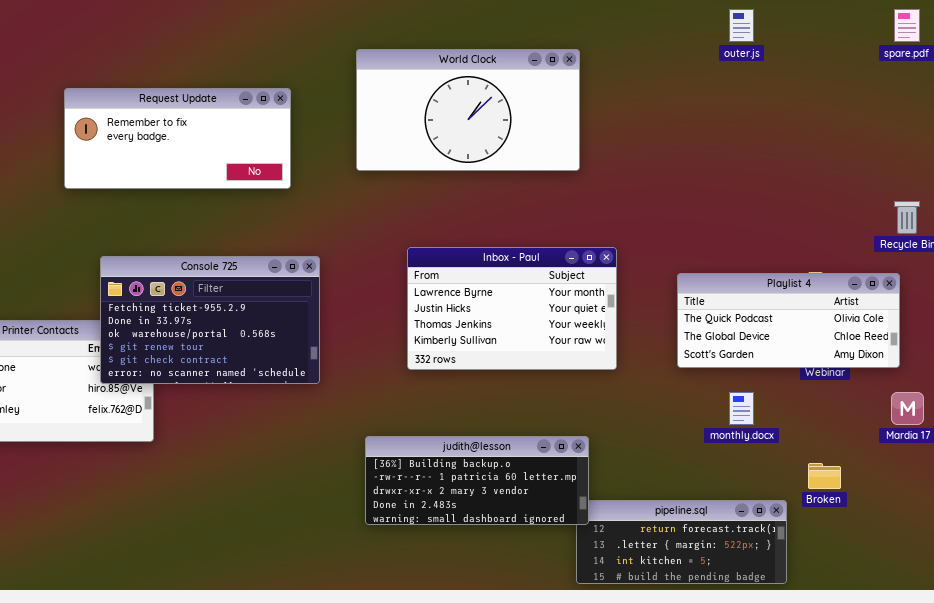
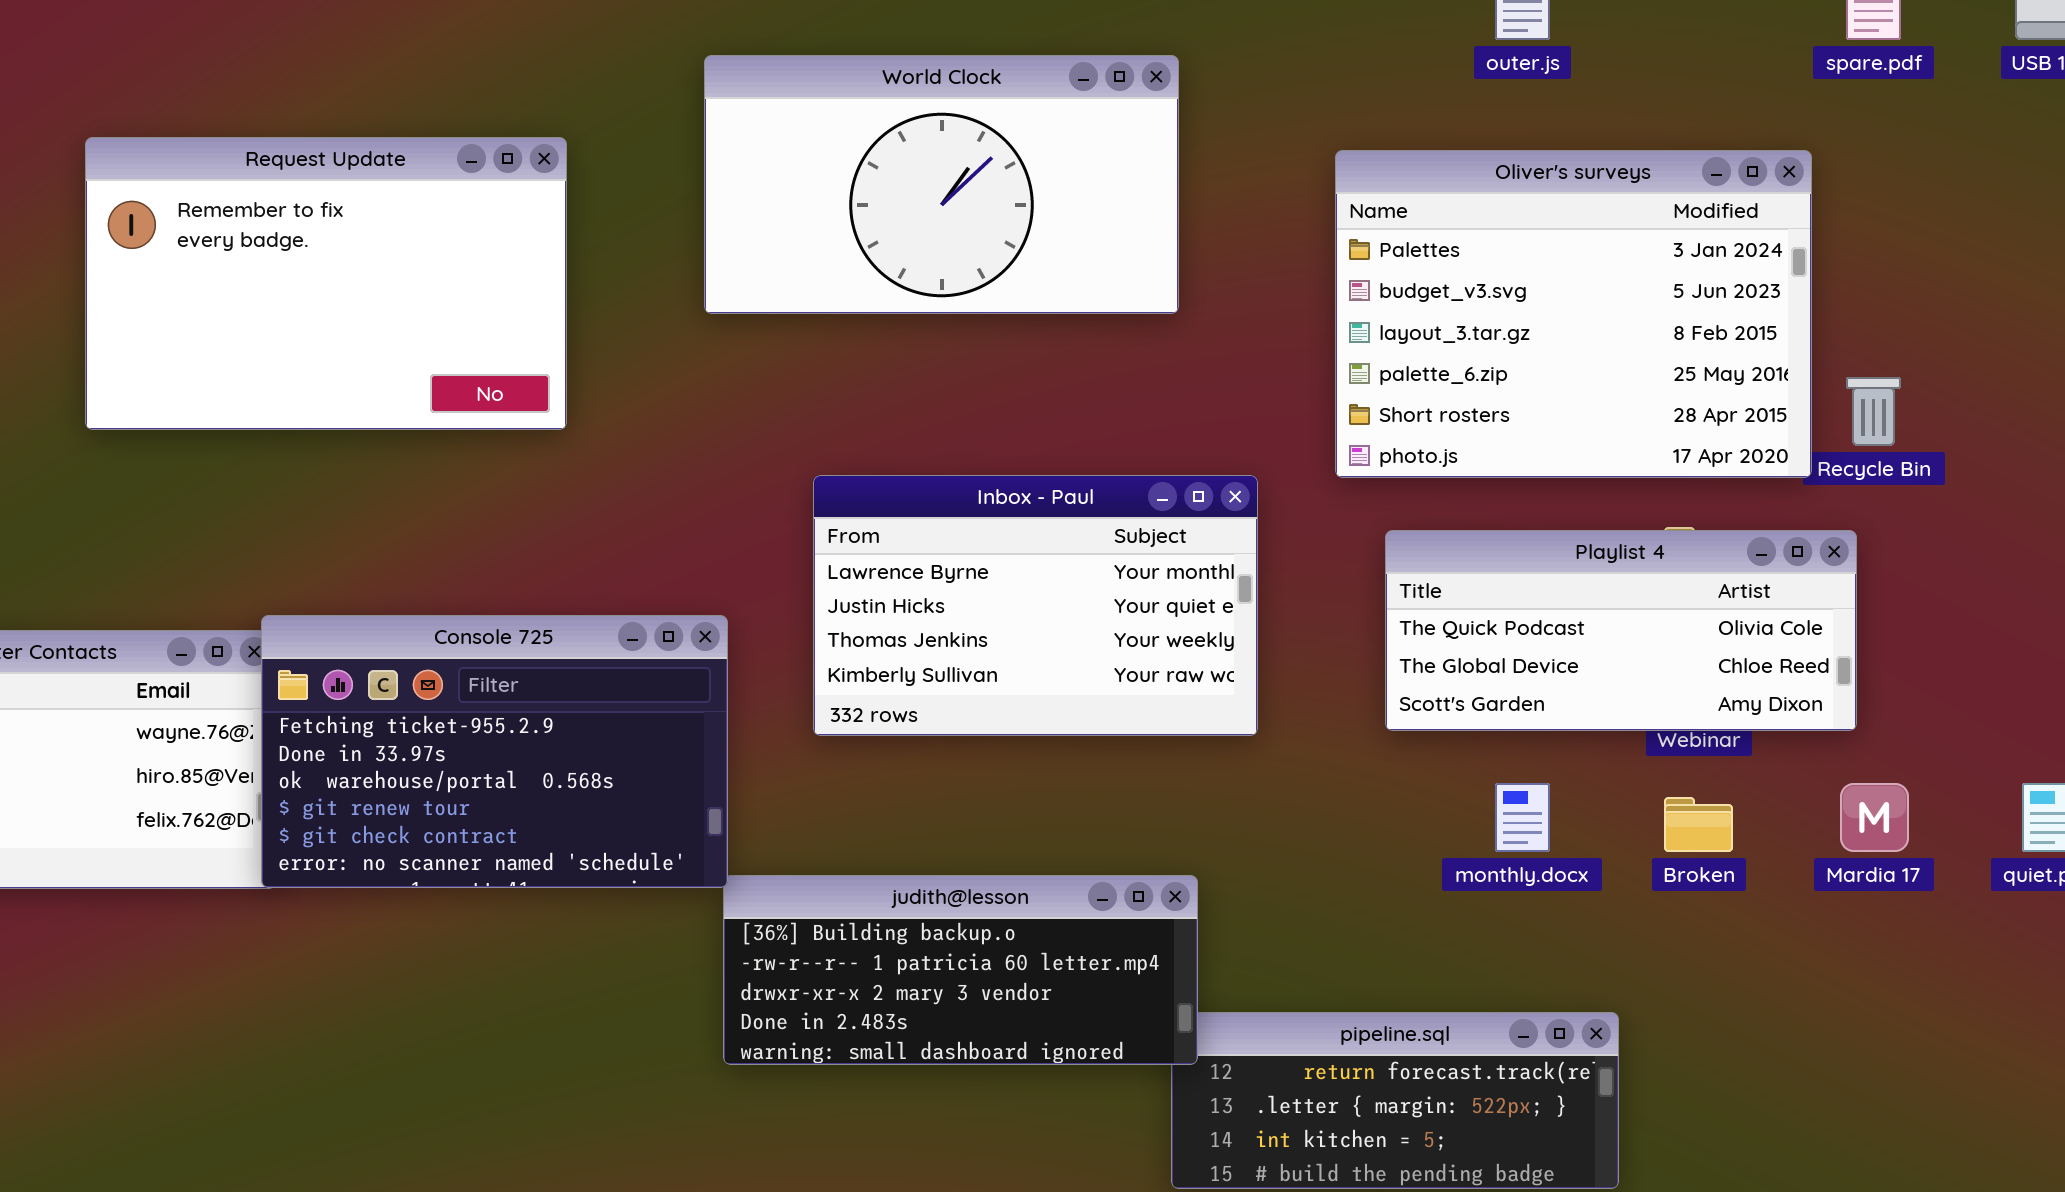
Request Update: [64,88,291,189] -> [85,137,567,430], resized
Oliver's surveys: none -> [1335,150,1812,478], opened
Console 725: [100,256,320,384] -> [261,615,728,888], moved
Broken: [808,463,841,489] -> [1664,797,1733,852], moved

